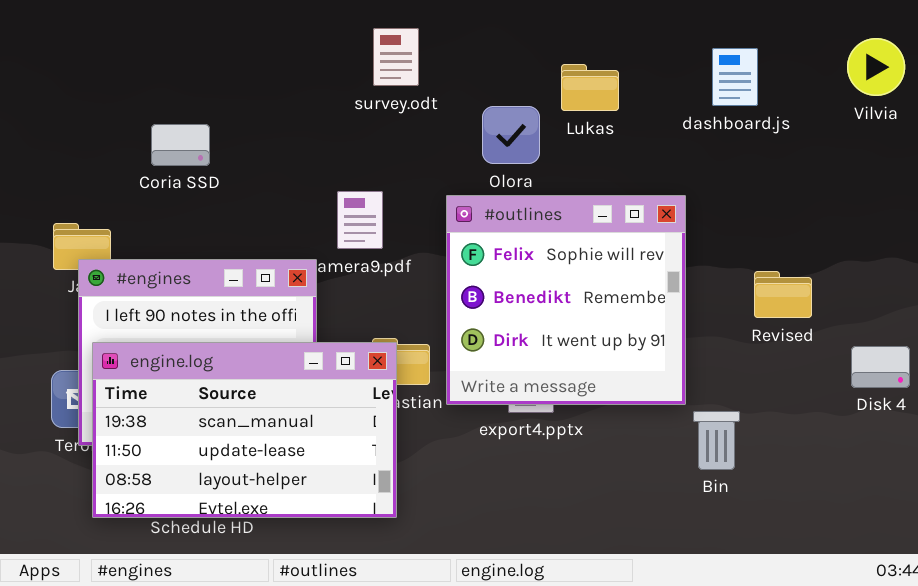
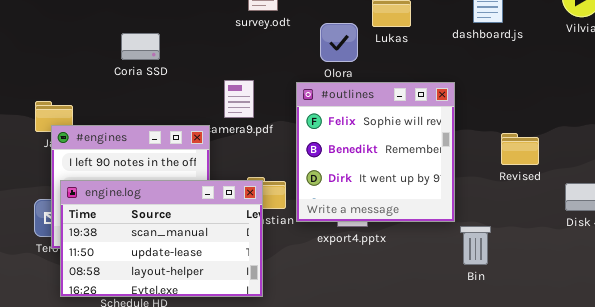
Coria SSD: [151,124,210,166] -> [121,33,160,60], moved

